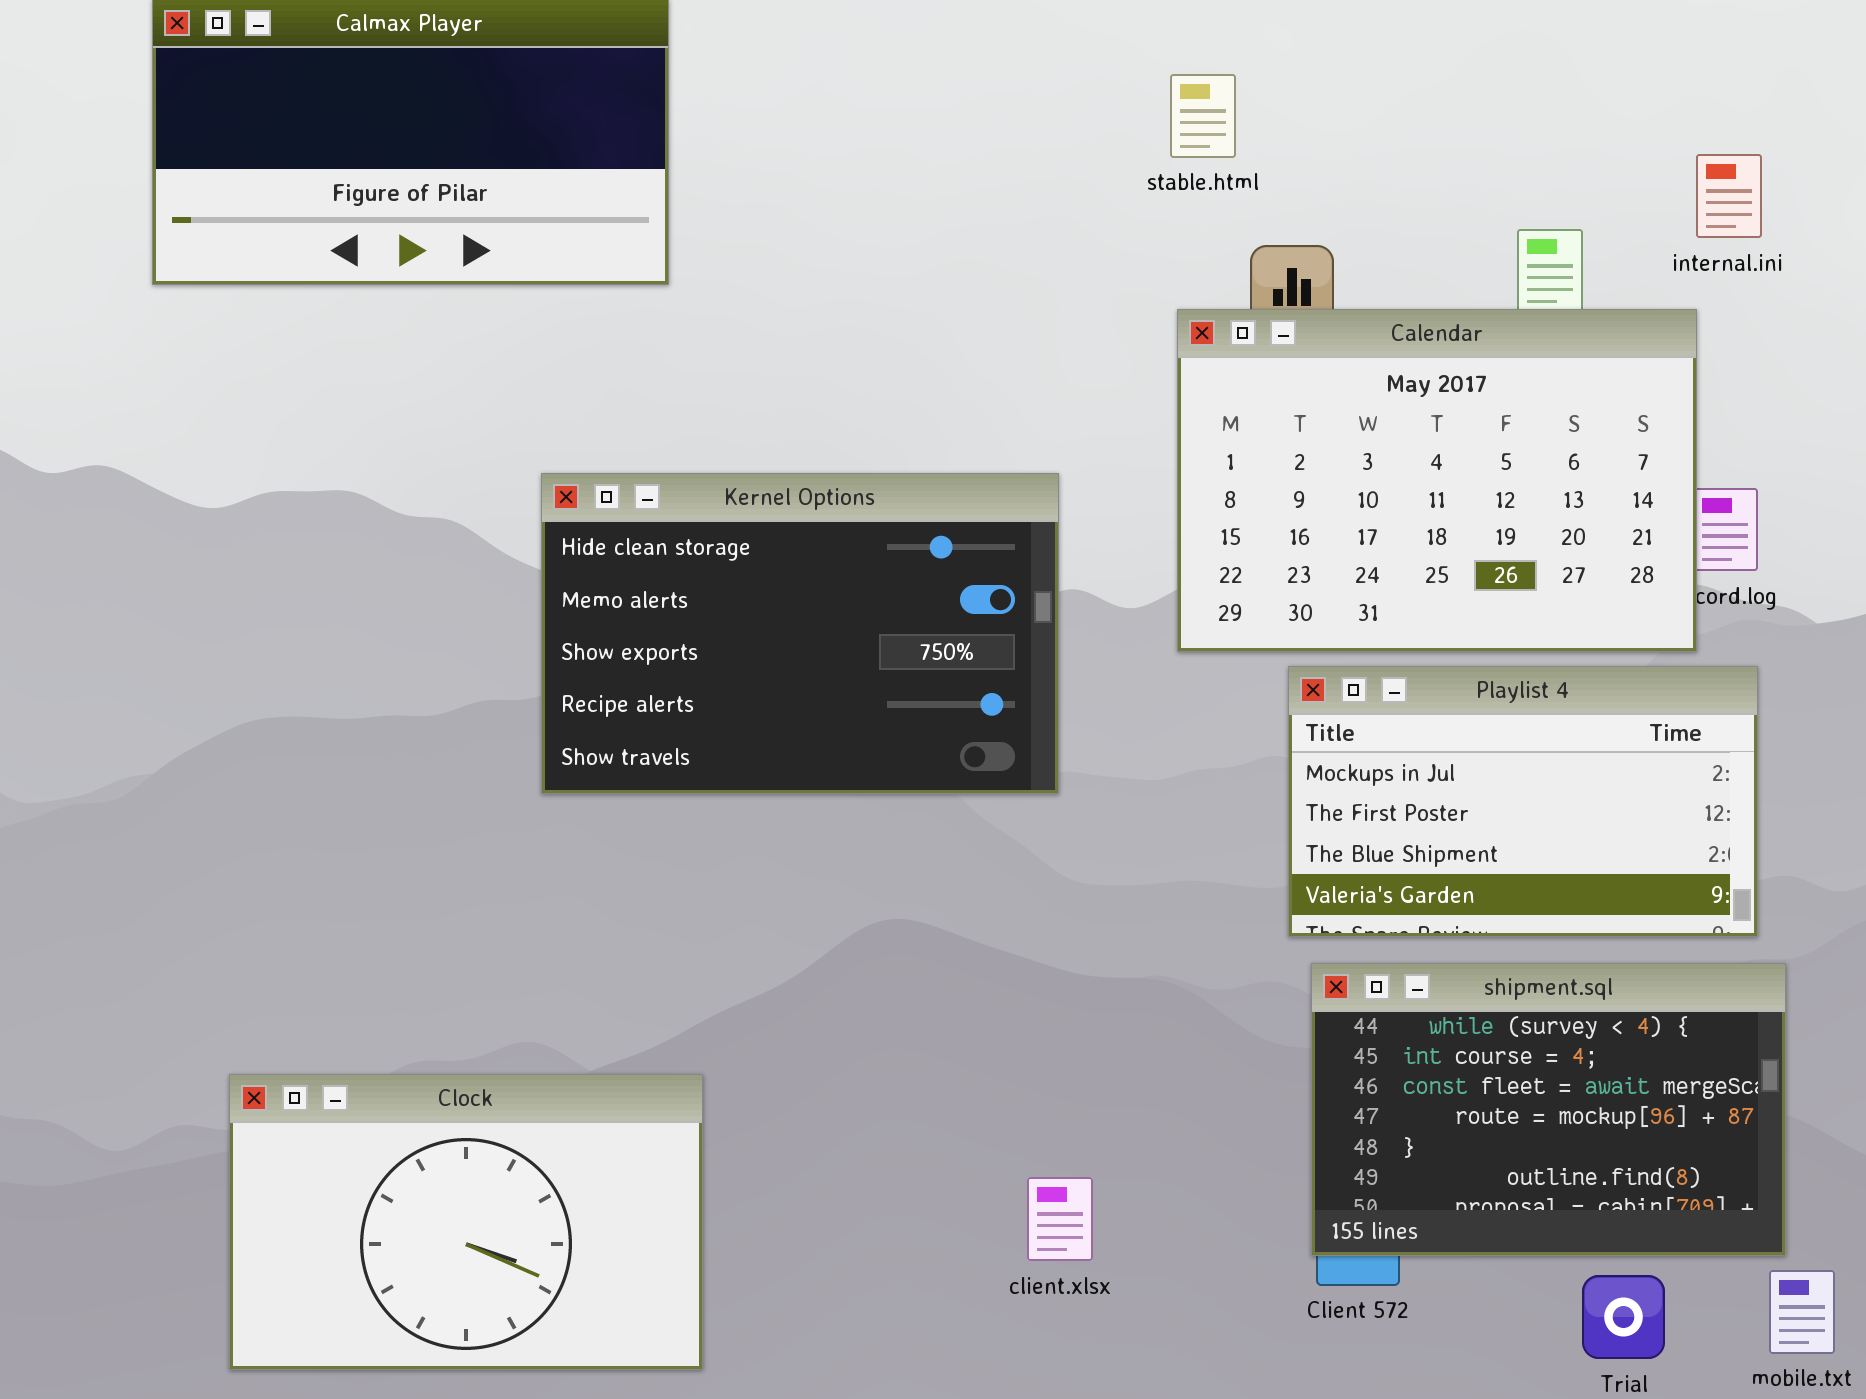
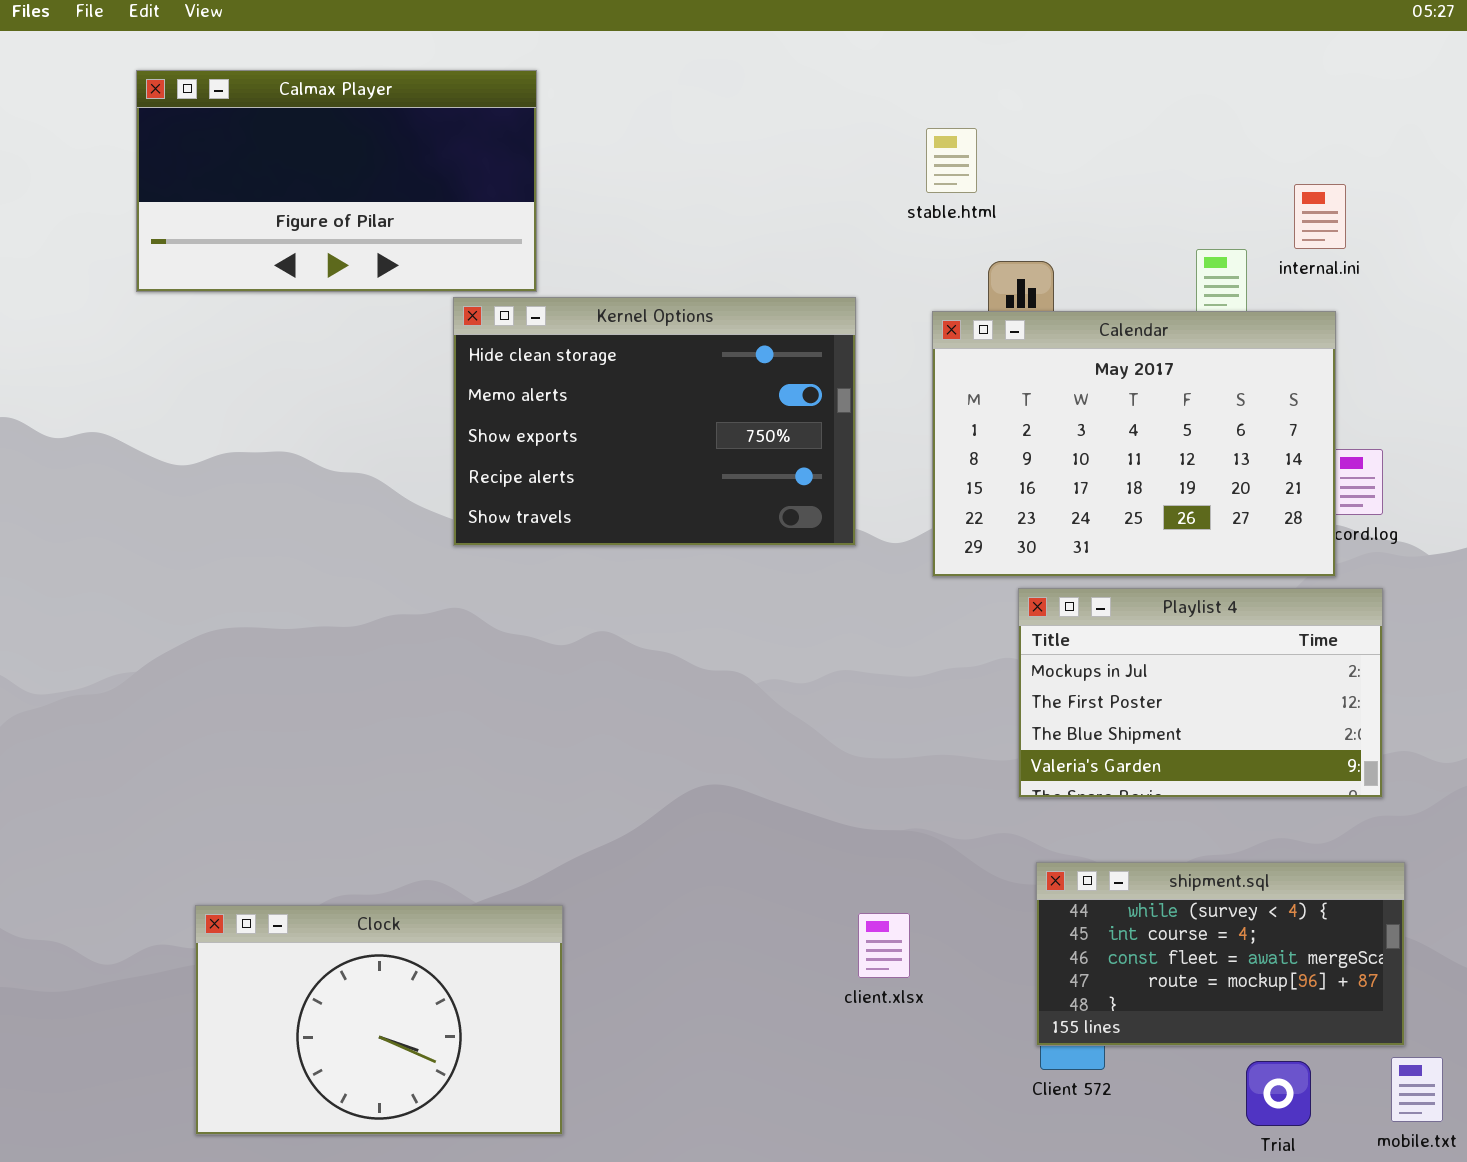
internal.ini: [1696,154,1762,238] -> [1294,184,1346,249], moved
Kernel Options: [541,473,1059,794] -> [453,297,856,546], moved
shipment.sql: [1311,963,1786,1256] -> [1036,862,1405,1046], resized
client.xlsx: [1027,1177,1093,1261] -> [858,913,910,978], moved

